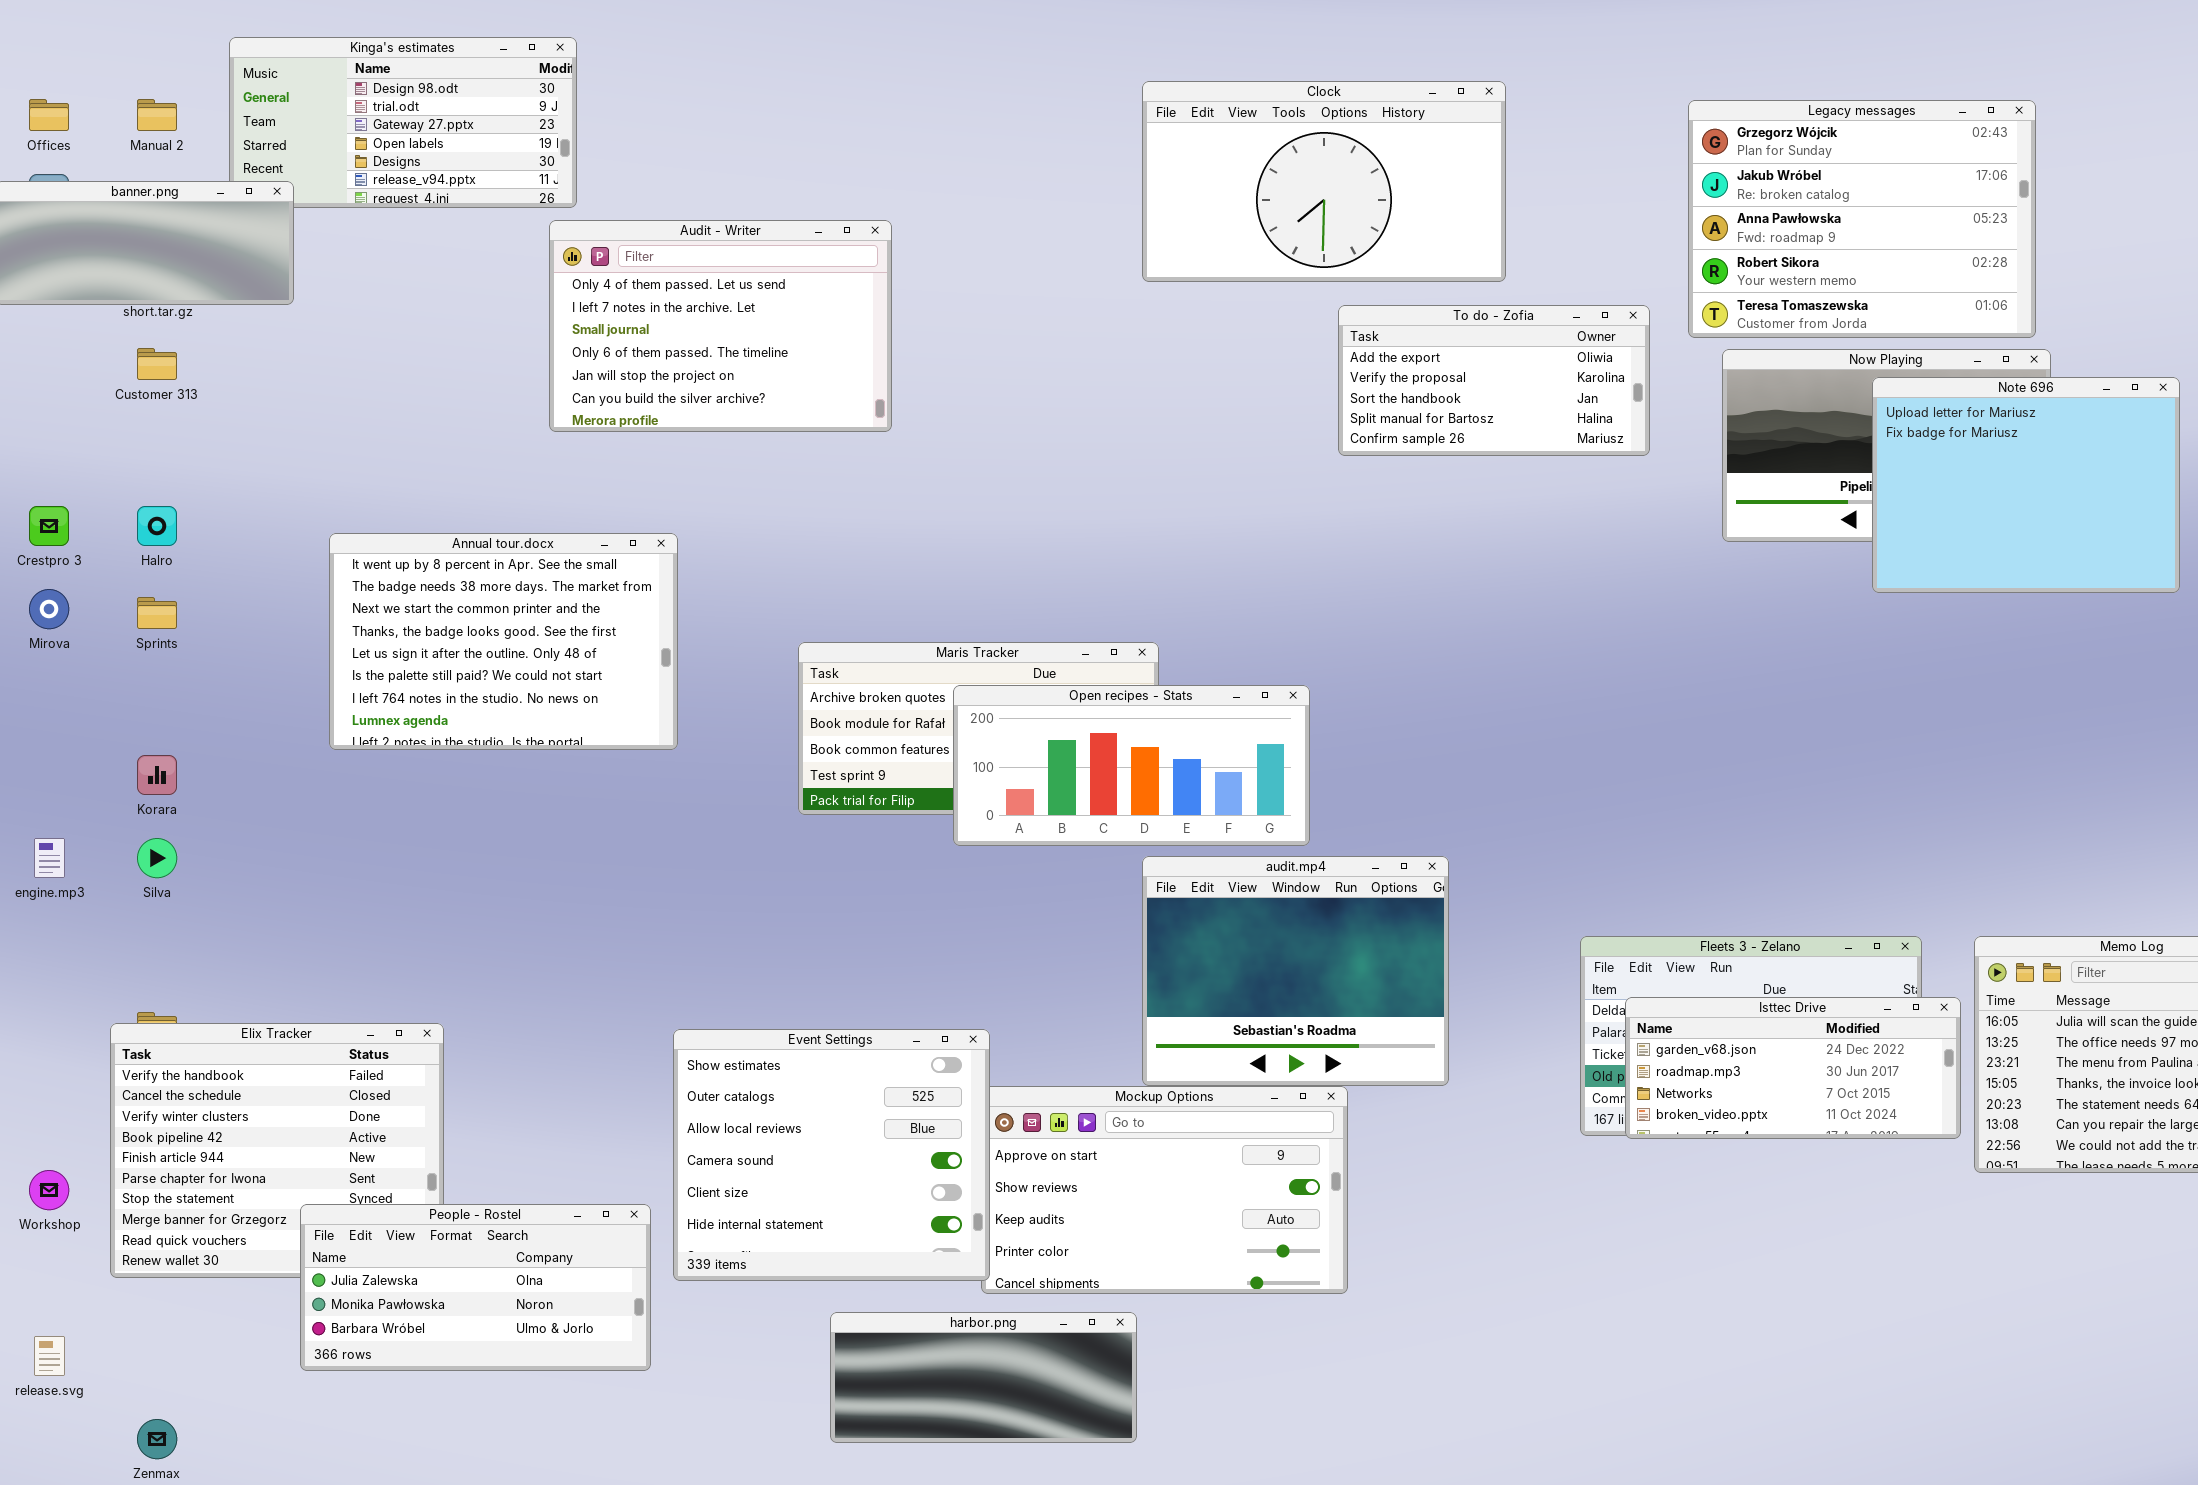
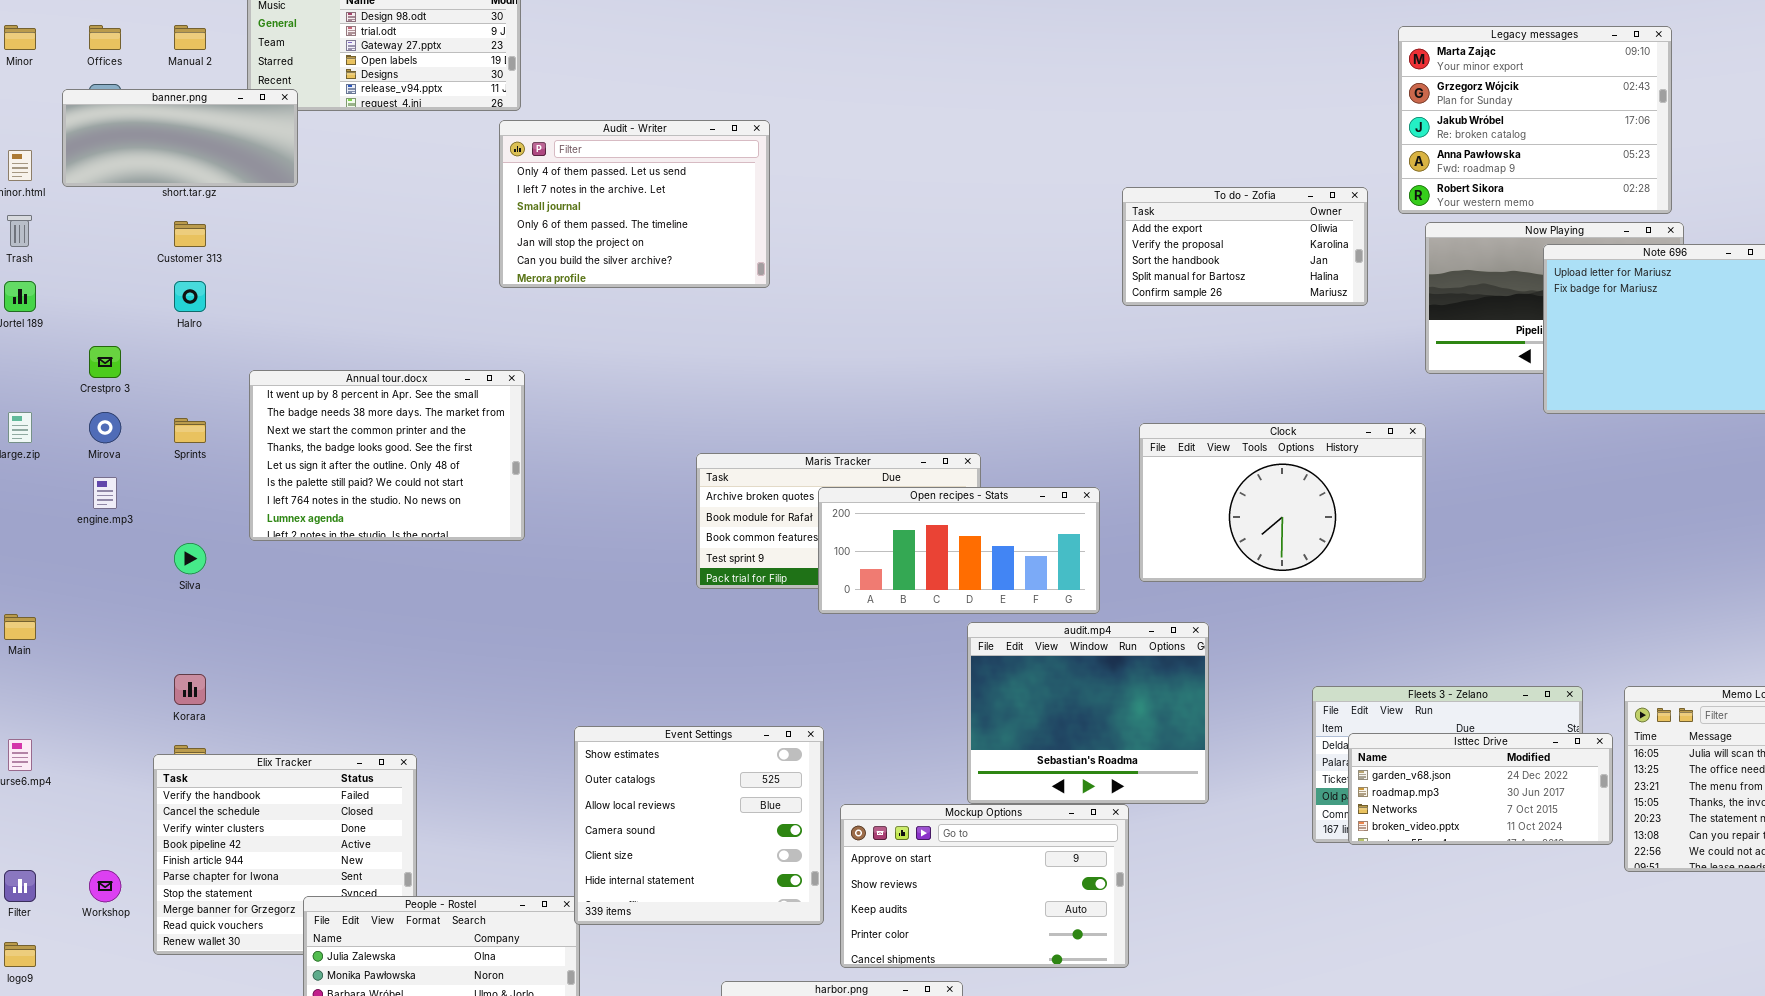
Clock: [1142,81,1506,282] -> [1139,423,1426,582], moved
Legacy messages: [1688,100,2036,338] -> [1398,26,1672,214], scrolled up 1 row
Halro: [137,506,177,546] -> [174,281,206,312], moved
Annual tour.docx: [329,533,678,750] -> [249,370,525,541], moved
Korara: [137,755,177,795] -> [174,674,206,705], moved
engine.mp3: [34,838,65,878] -> [93,477,117,509], moved
Silva: [137,838,177,878] -> [174,543,206,574], moved
Event Settings: [673,1029,990,1281] -> [574,726,824,925], moved

